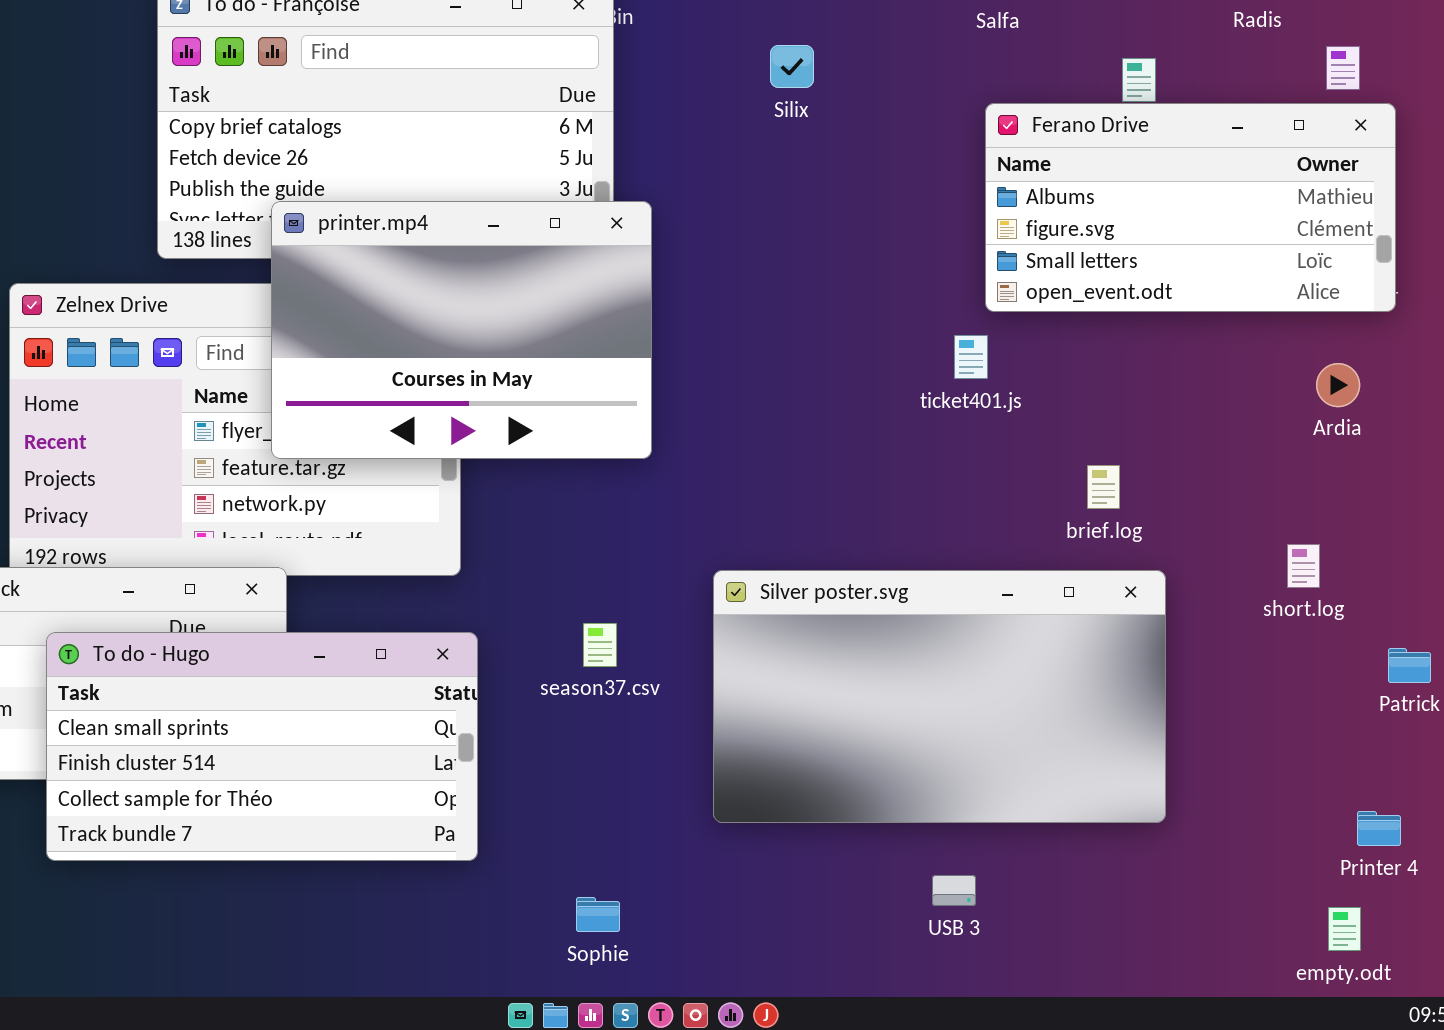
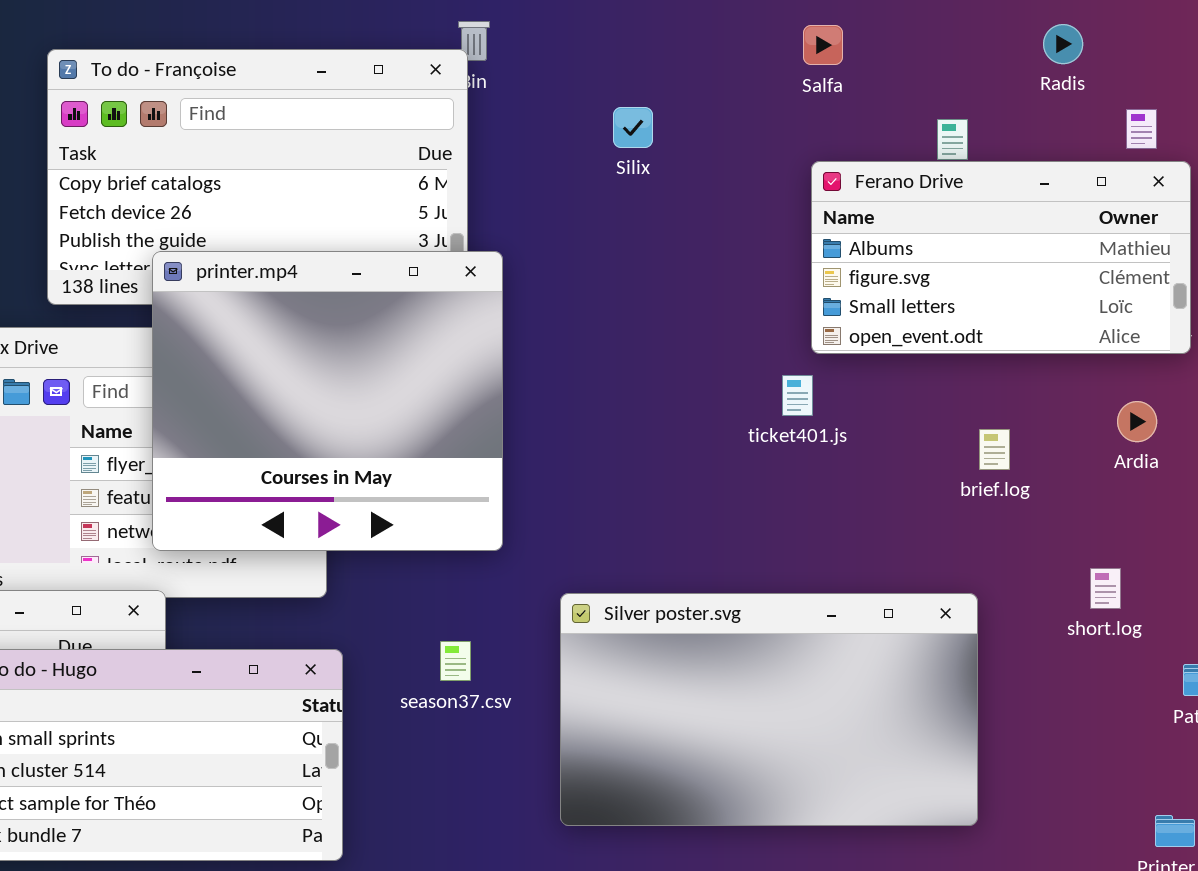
printer.mp4: [271,201,652,459] -> [152,251,503,551], resized
brief.log: [1087,465,1120,509] -> [979,429,1010,470], moved

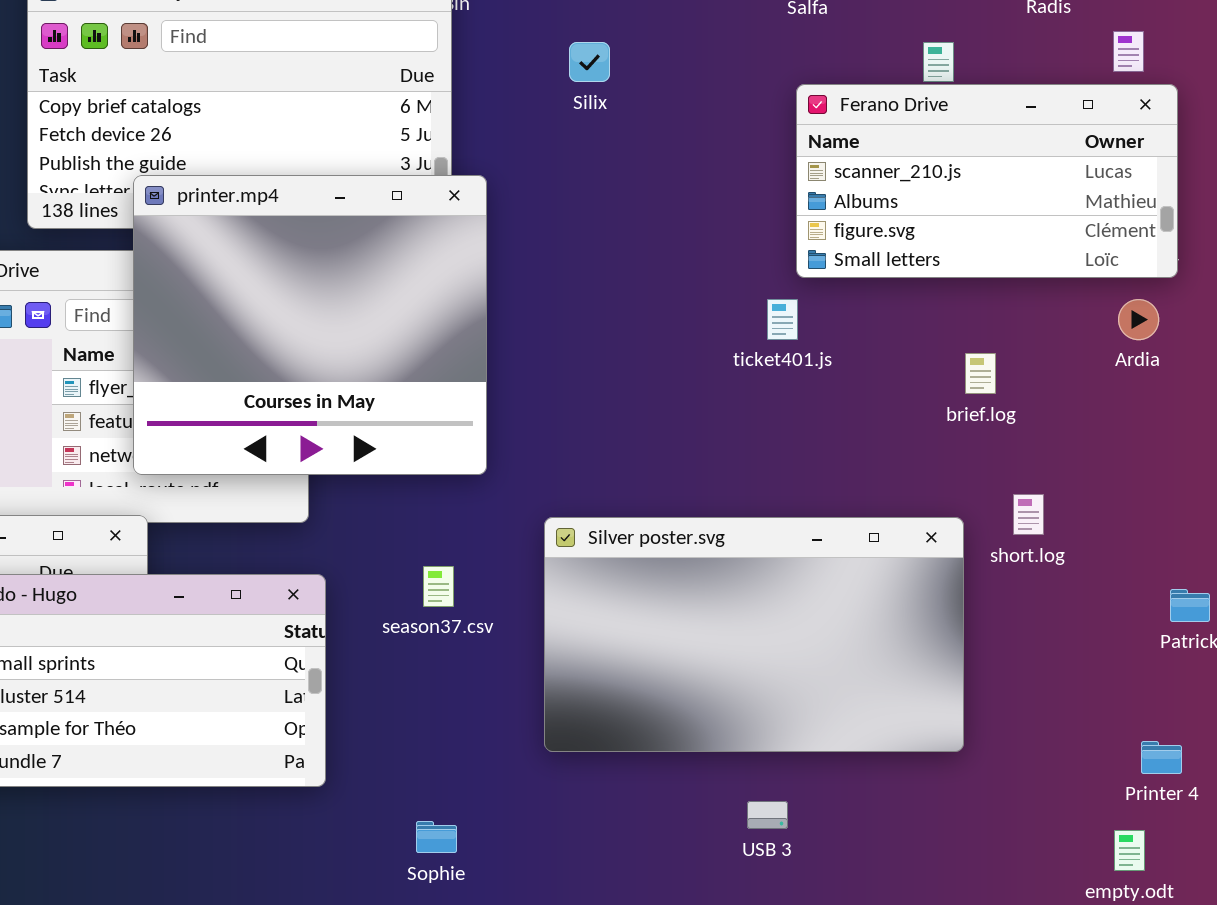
Silix: [613,107,653,148] -> [569,42,610,82], moved
Ferano Drive: [811,161,1191,354] -> [796,84,1178,278], scrolled up 1 row
Ardia: [1117,401,1157,442] -> [1118,299,1159,340], moved
short.log: [1090,568,1121,609] -> [1013,494,1044,535], moved

